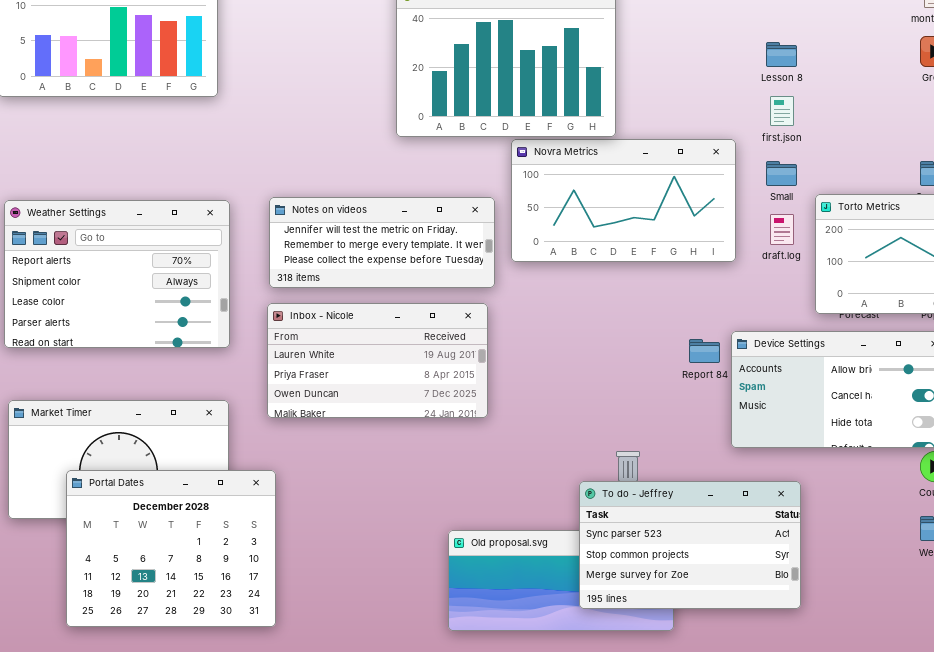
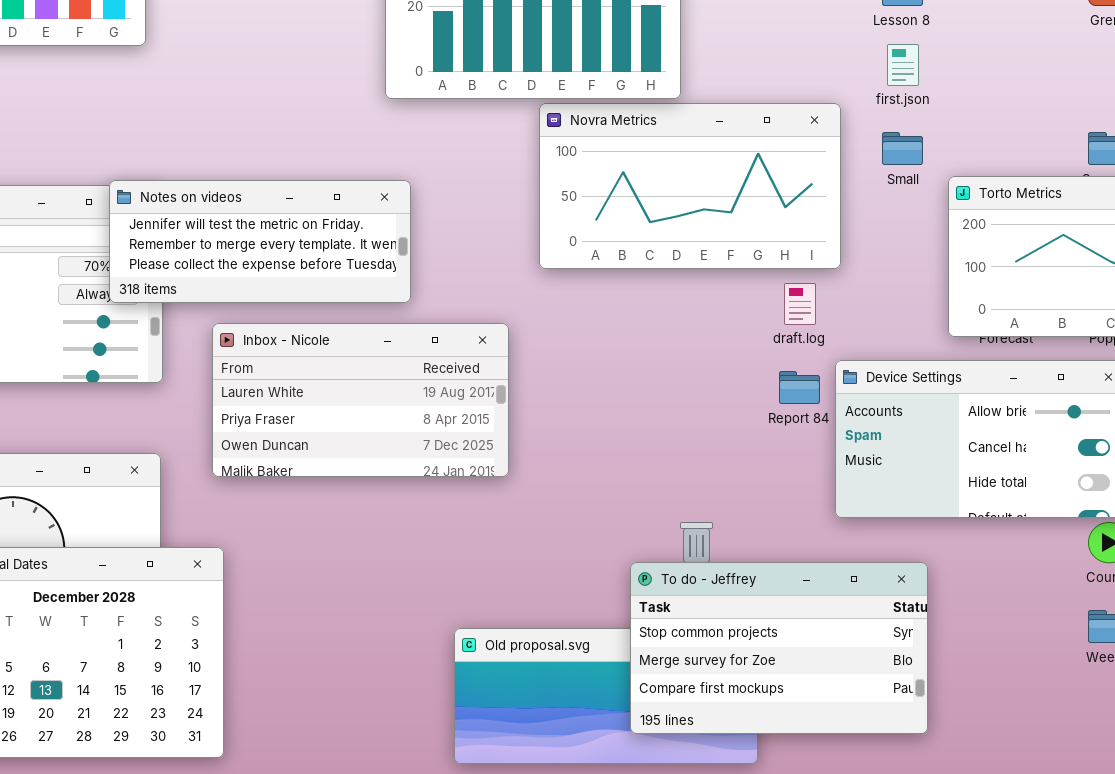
Notes on videos: [269,197,495,288] -> [109,180,411,303], moved
draft.log: [770,214,794,245] -> [784,283,816,325], moved
To do - Jeffrey: [579,481,801,609] -> [630,562,928,734], scrolled down 1 row

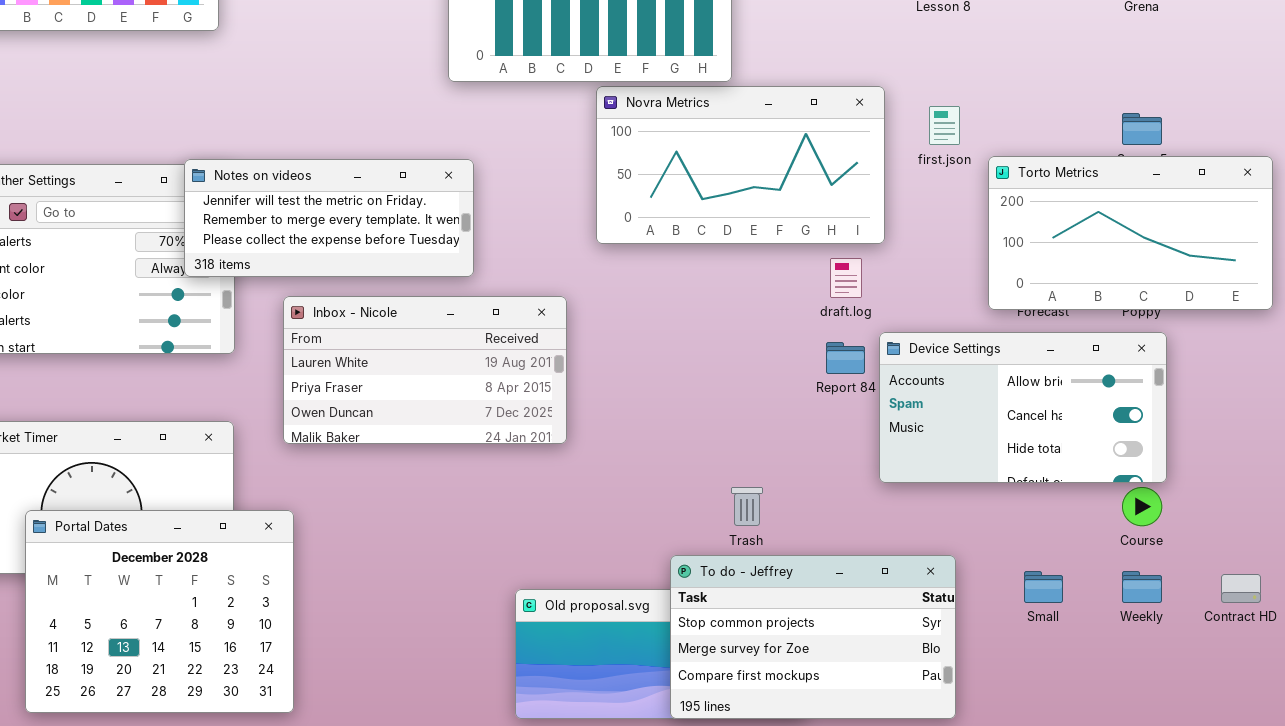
first.json: [887,44,919,86] -> [929,106,960,145], moved
Small: [882,132,923,165] -> [1024,571,1063,603], moved
To do - Jeffrey: [630,562,928,734] -> [670,555,956,719], moved

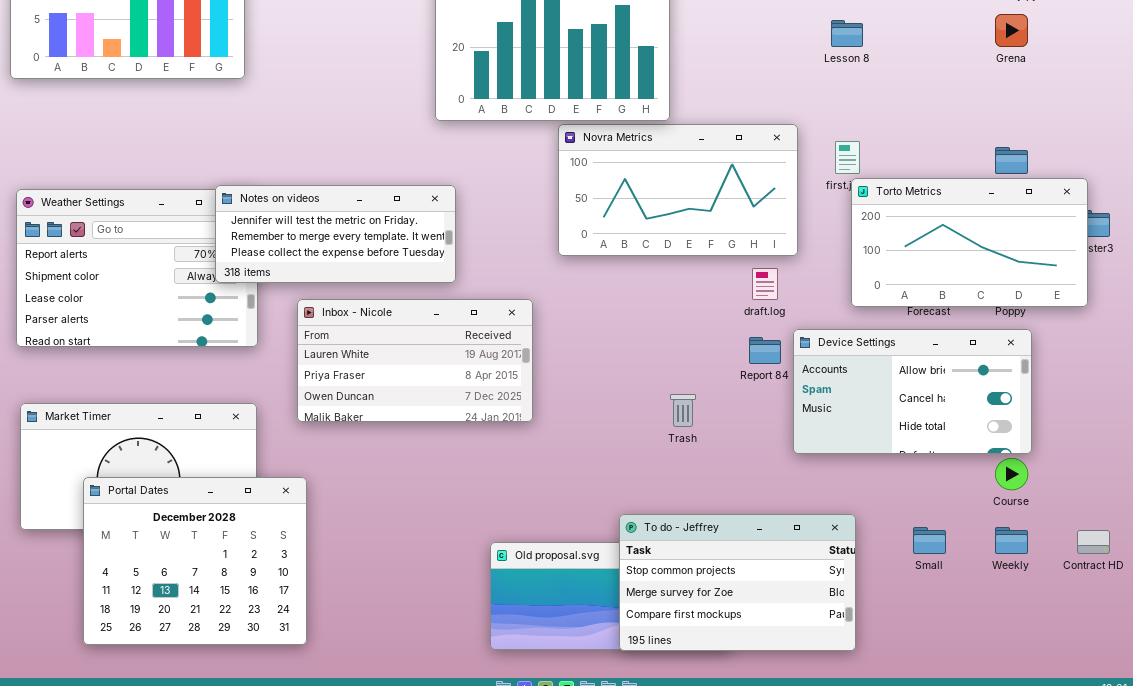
Torto Metrics: [988,156,1273,310] -> [851,178,1088,307], moved
Trash: [731,487,763,526] -> [670,394,696,427], moved

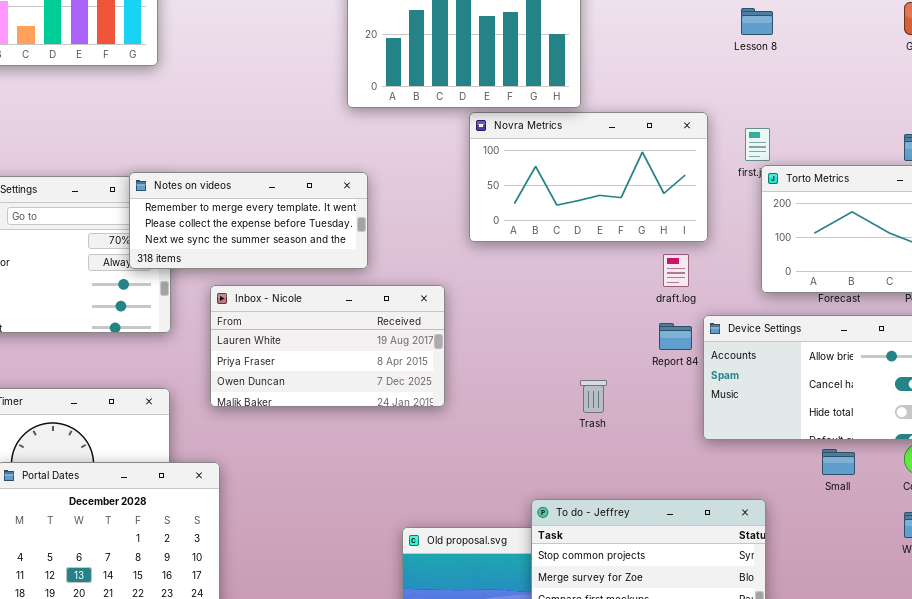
Notes on videos: [215,185,456,283] -> [129,172,368,269], scrolled down 1 row
Small: [913,527,946,554] -> [822,449,855,475], moved

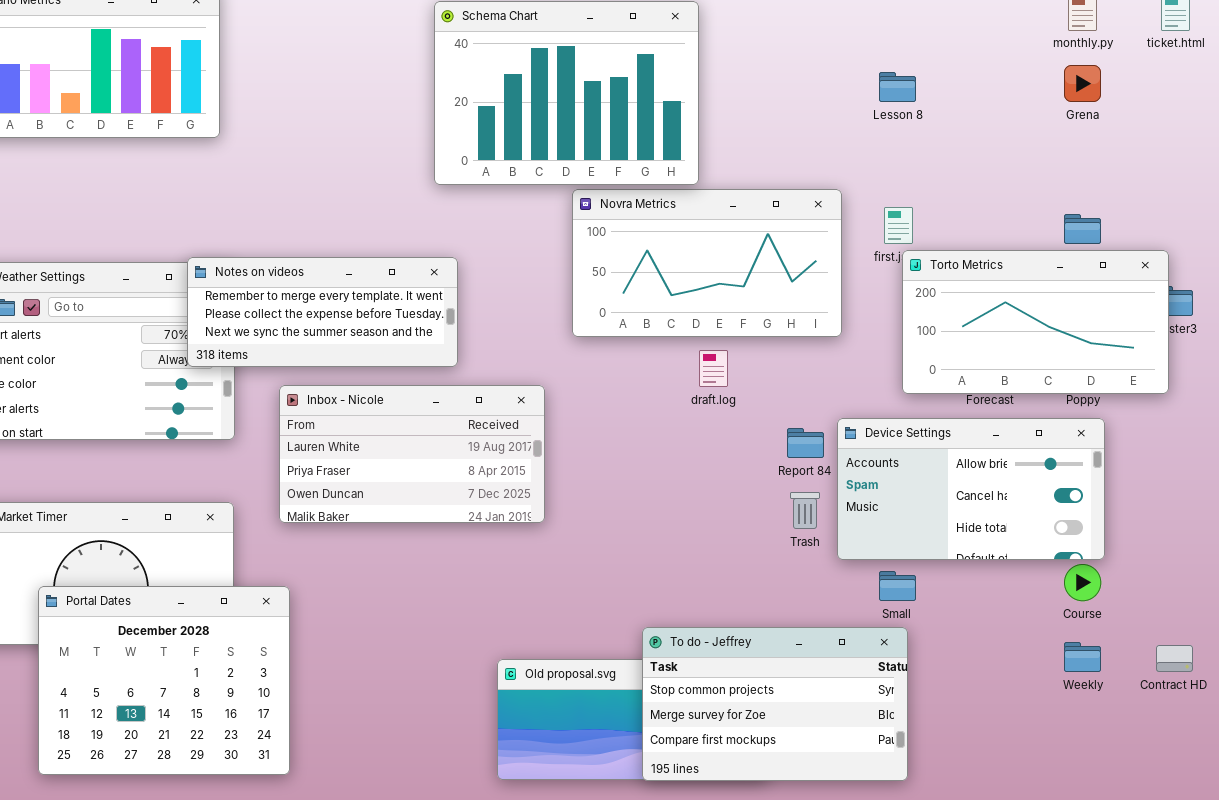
draft.log: [663,254,689,287] -> [699,350,728,387], moved
Trash: [580,380,607,413] -> [790,492,820,529], moved
Small: [822,449,855,475] -> [879,571,916,601], moved

